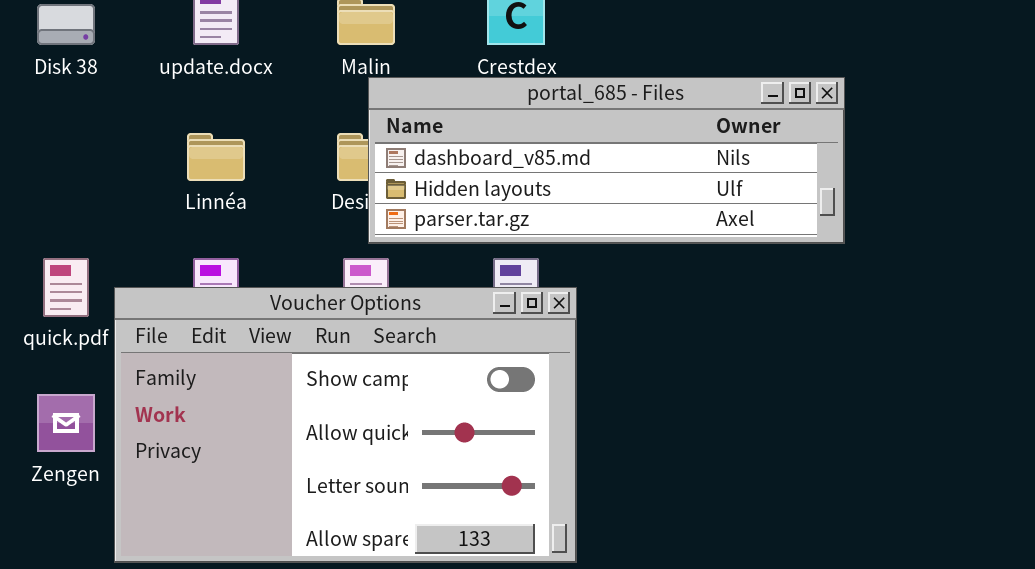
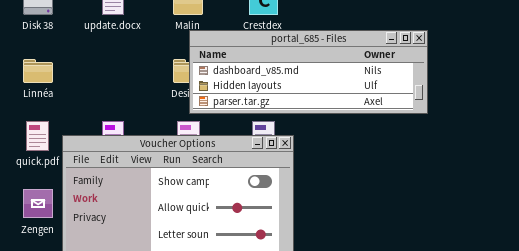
Linnéa: [187,133,245,181] -> [23,59,53,83], moved

